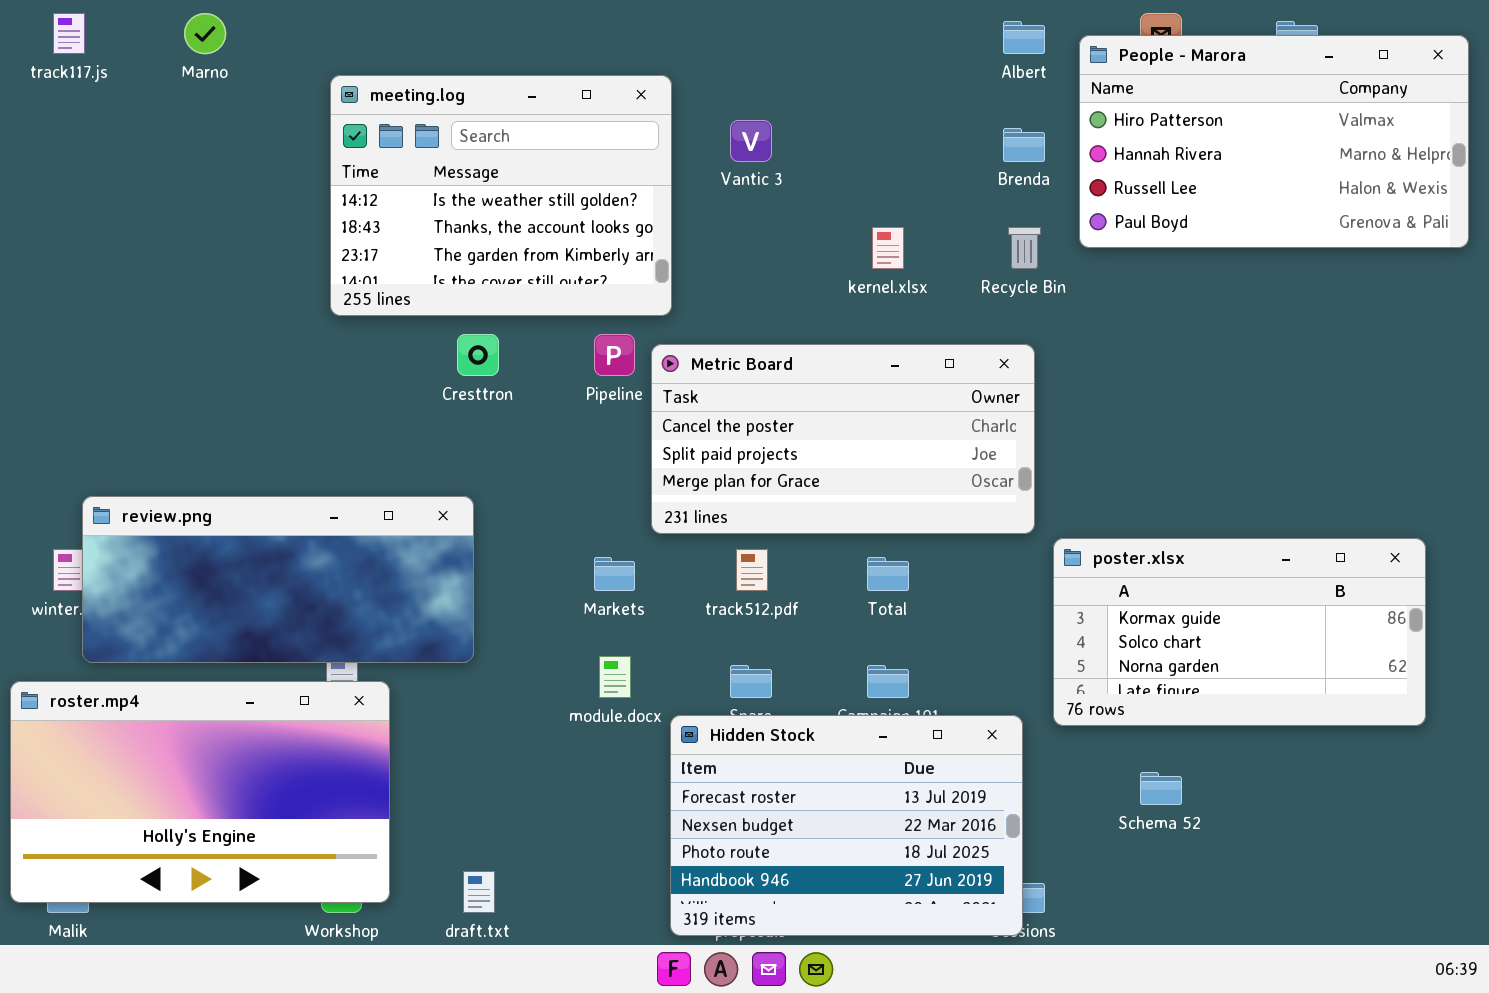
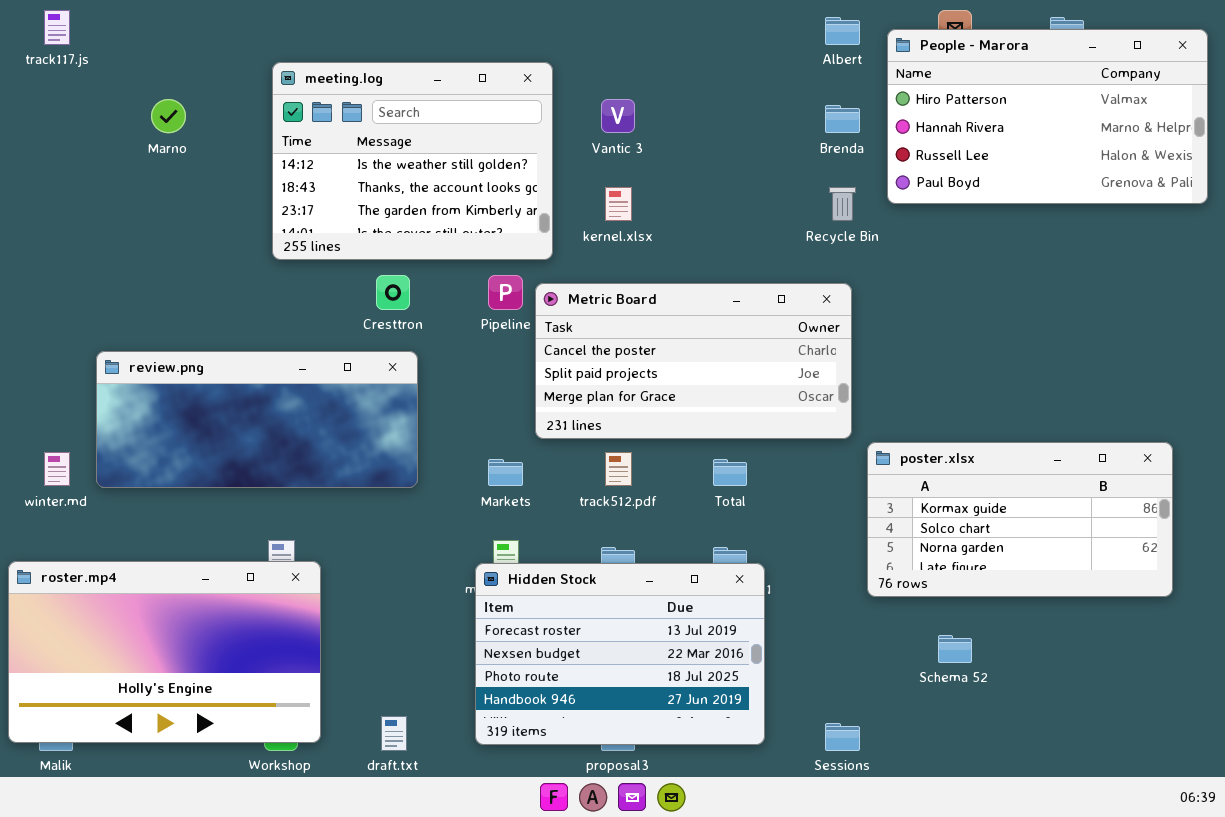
Marno: [184,13,226,54] -> [151,99,186,133], moved
kernel.xlsx: [872,227,904,269] -> [605,187,632,221], moved
review.png: [82,496,474,663] -> [96,351,418,488], moved
Hidden Stock: [670,715,1023,936] -> [475,563,765,745], moved

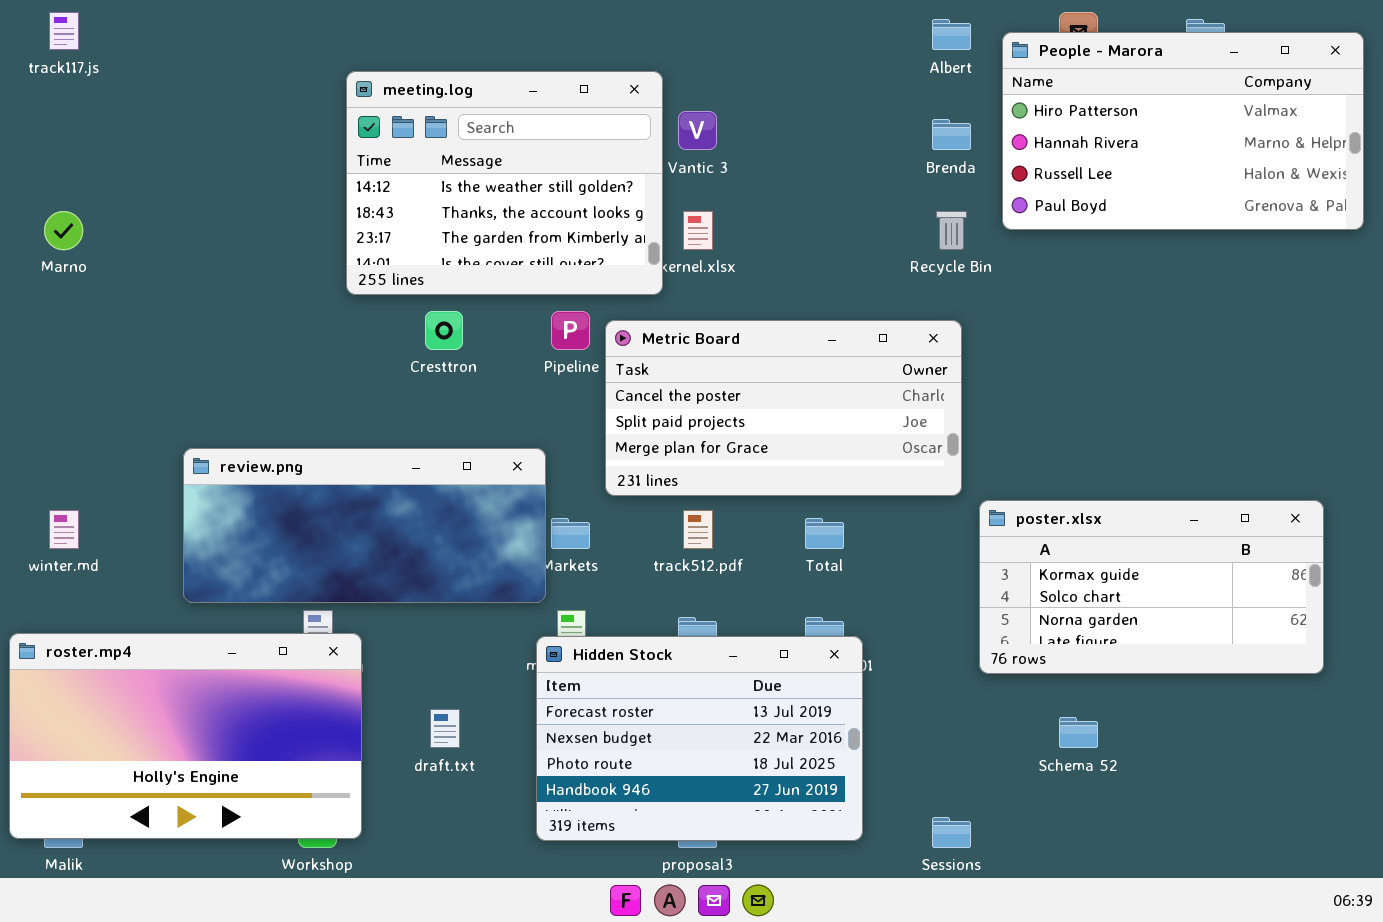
meeting.log: [272,62,553,260] -> [346,71,663,295], moved
Marno: [151,99,186,133] -> [44,211,83,250], moved
review.png: [96,351,418,488] -> [183,448,546,603], moved
draft.txt: [381,716,407,751] -> [430,709,460,748], moved

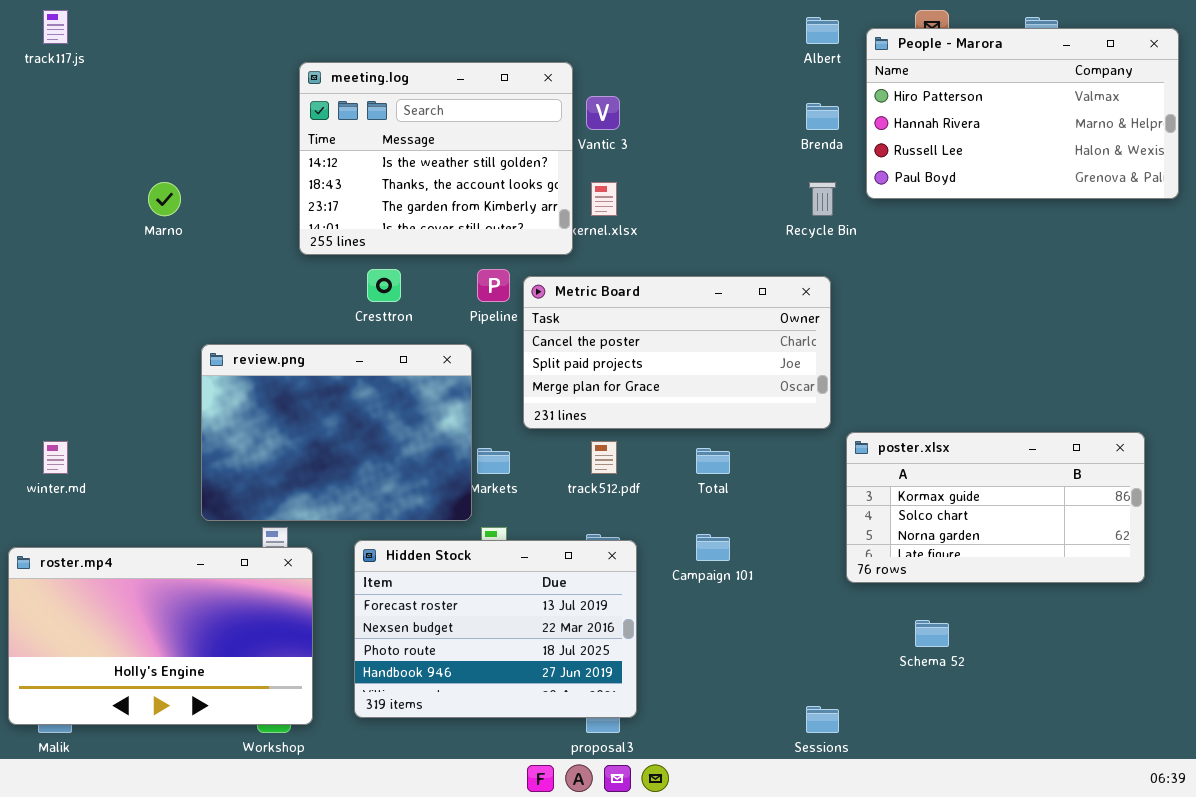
Marno: [44,211,83,250] -> [148,182,181,216], moved
review.png: [183,448,546,603] -> [201,344,472,521], resized
Hidden Stock: [536,636,863,841] -> [354,540,637,718], moved

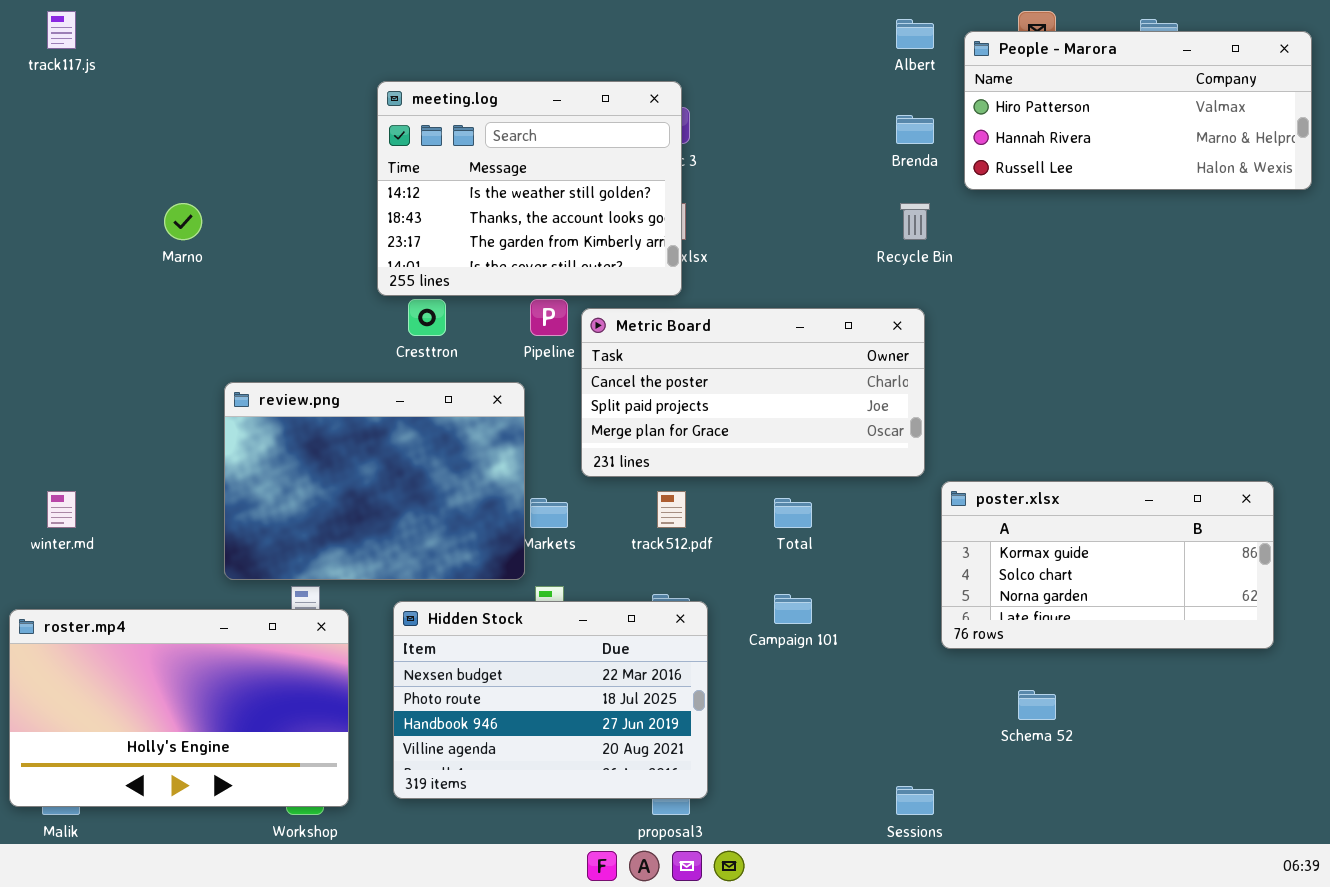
People - Marora: [866,28,1179,199] -> [964,31,1312,190], resized
meeting.log: [299,62,573,255] -> [377,81,682,296], moved
Hidden Stock: [354,540,637,718] -> [393,601,708,799], scrolled down 1 row

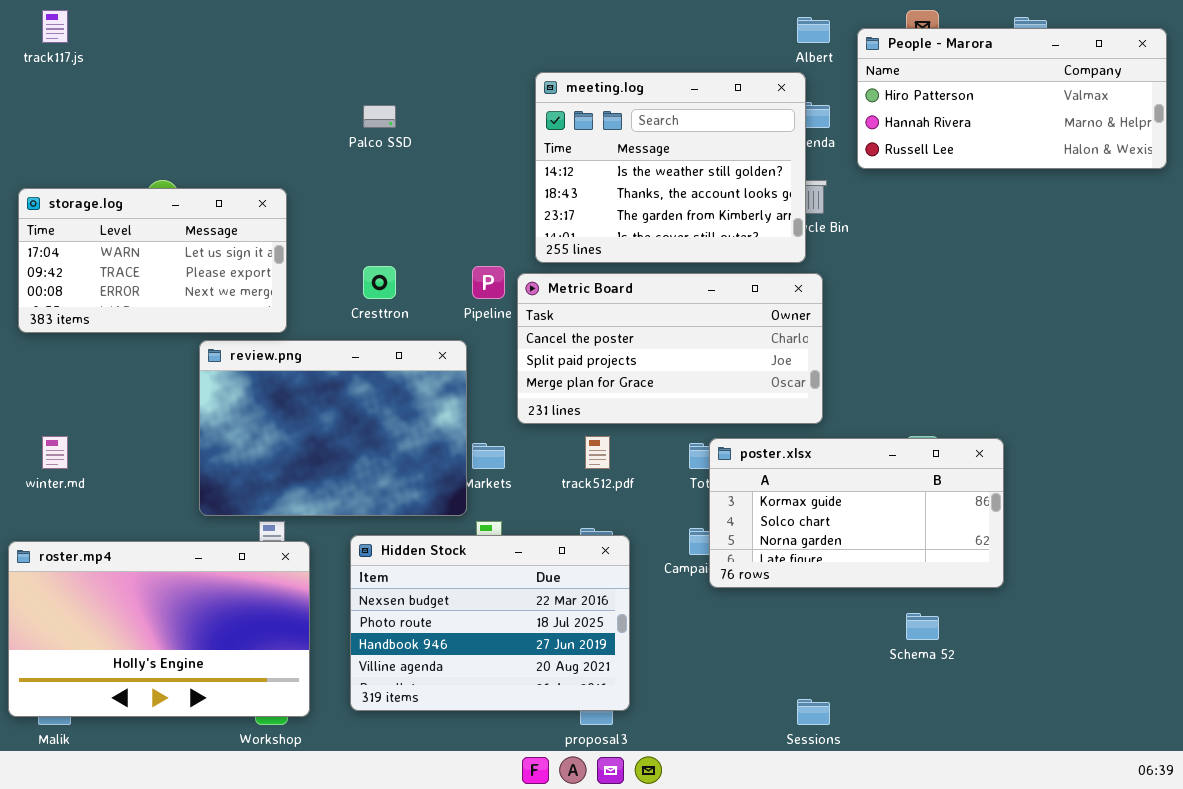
meeting.log: [377,81,682,296] -> [535,72,806,263], moved
storage.log: none -> [18,188,287,333], opened
poster.xlsx: [941,481,1274,649] -> [709,438,1004,588], moved

